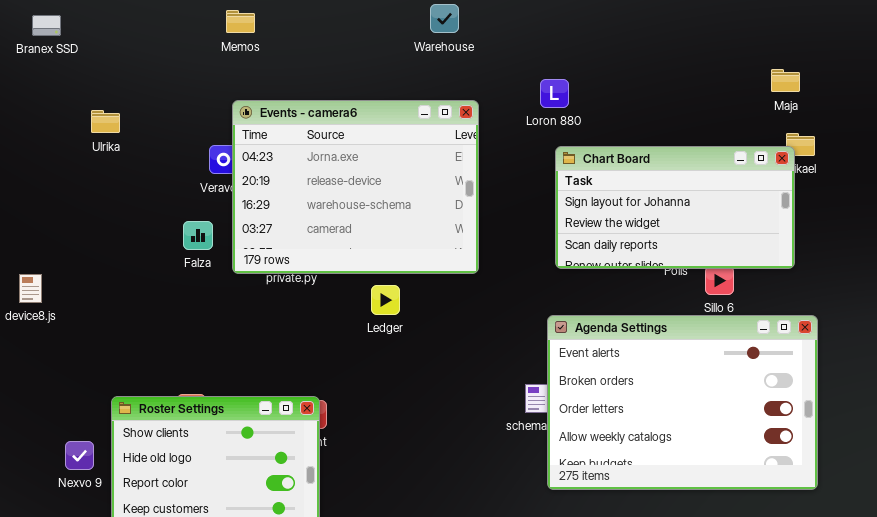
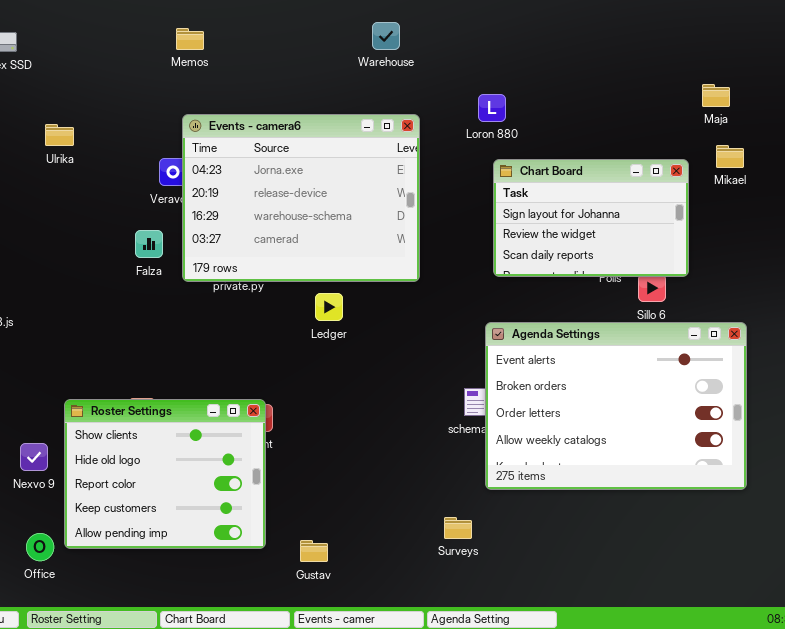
Chart Board: [555,146,795,269] -> [493,159,689,277], resized

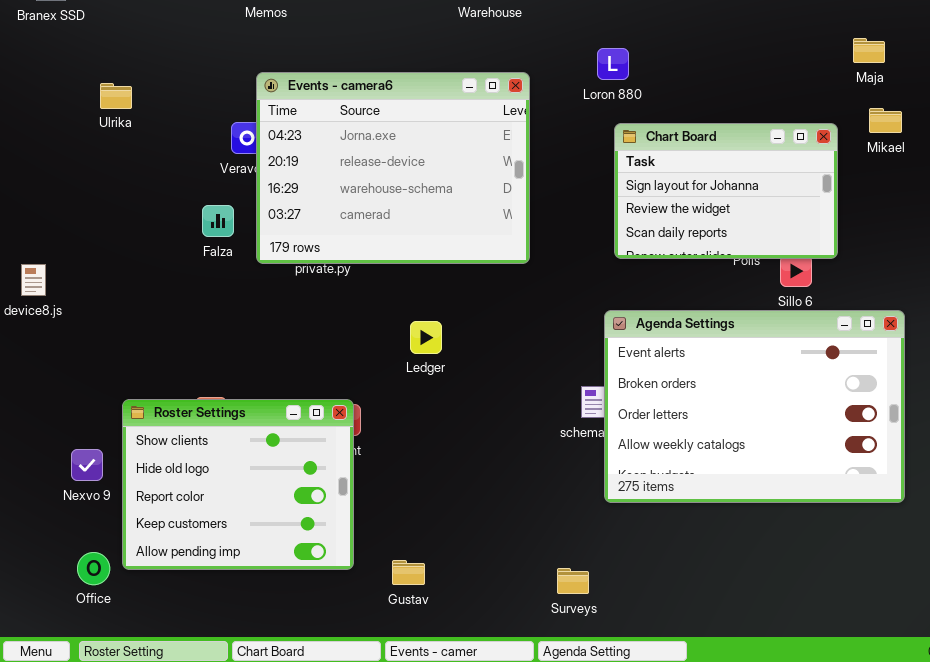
Ledger: [315,293,343,321] -> [410,321,442,354], moved
Surveys: [444,517,472,539] -> [557,568,589,594], moved

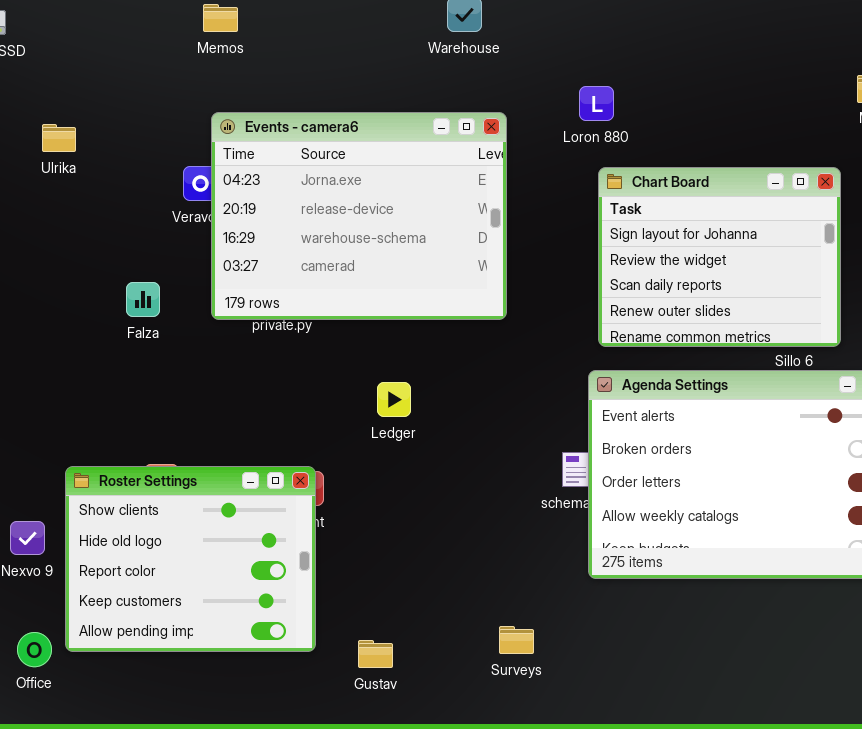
Chart Board: [614,123,838,259] -> [598,167,841,347], resized
Falza: [202,205,234,237] -> [126,282,160,317], moved
Surveys: [557,568,589,594] -> [499,626,534,654], moved

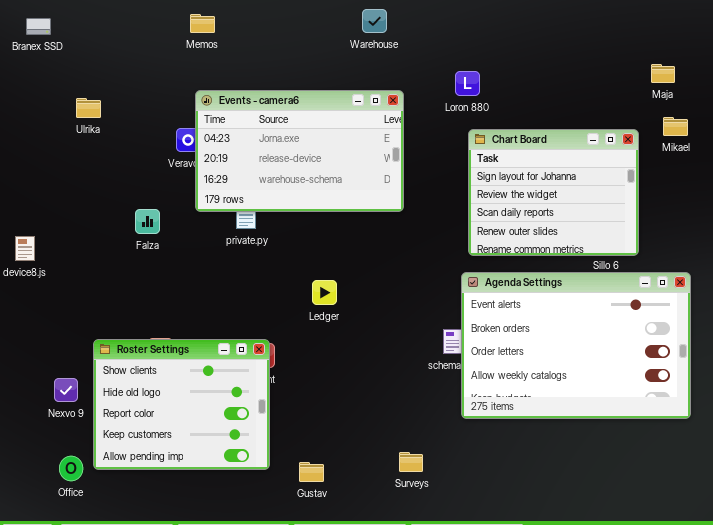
Events - camera6: [211,112,507,320] -> [195,90,404,212], resized

